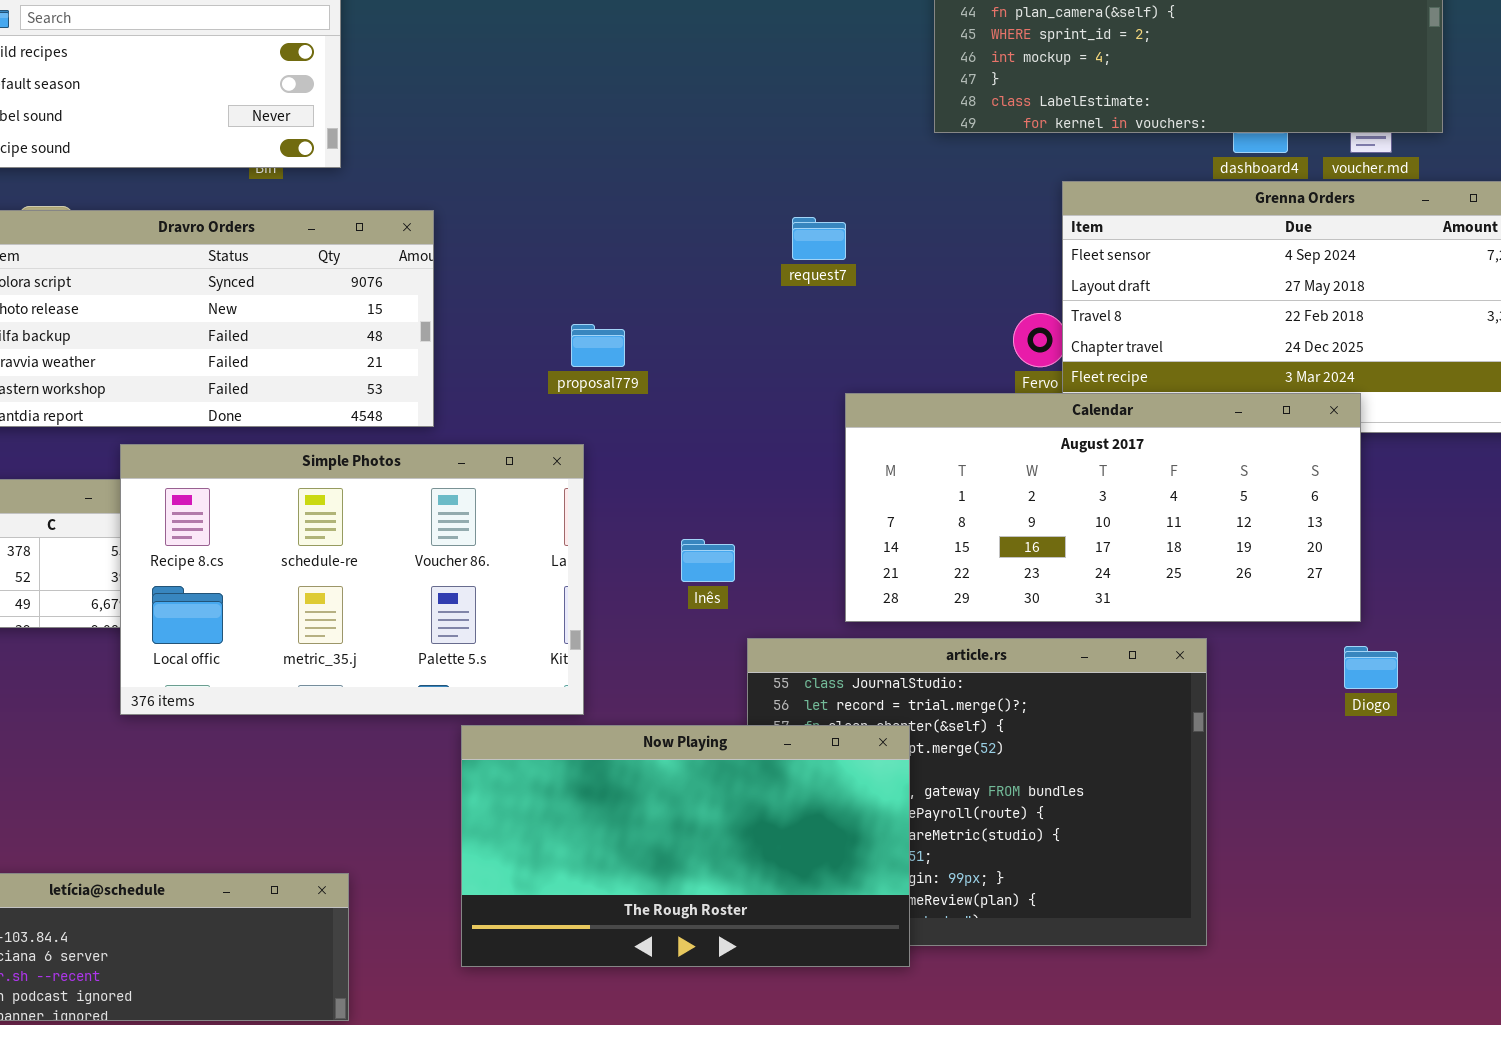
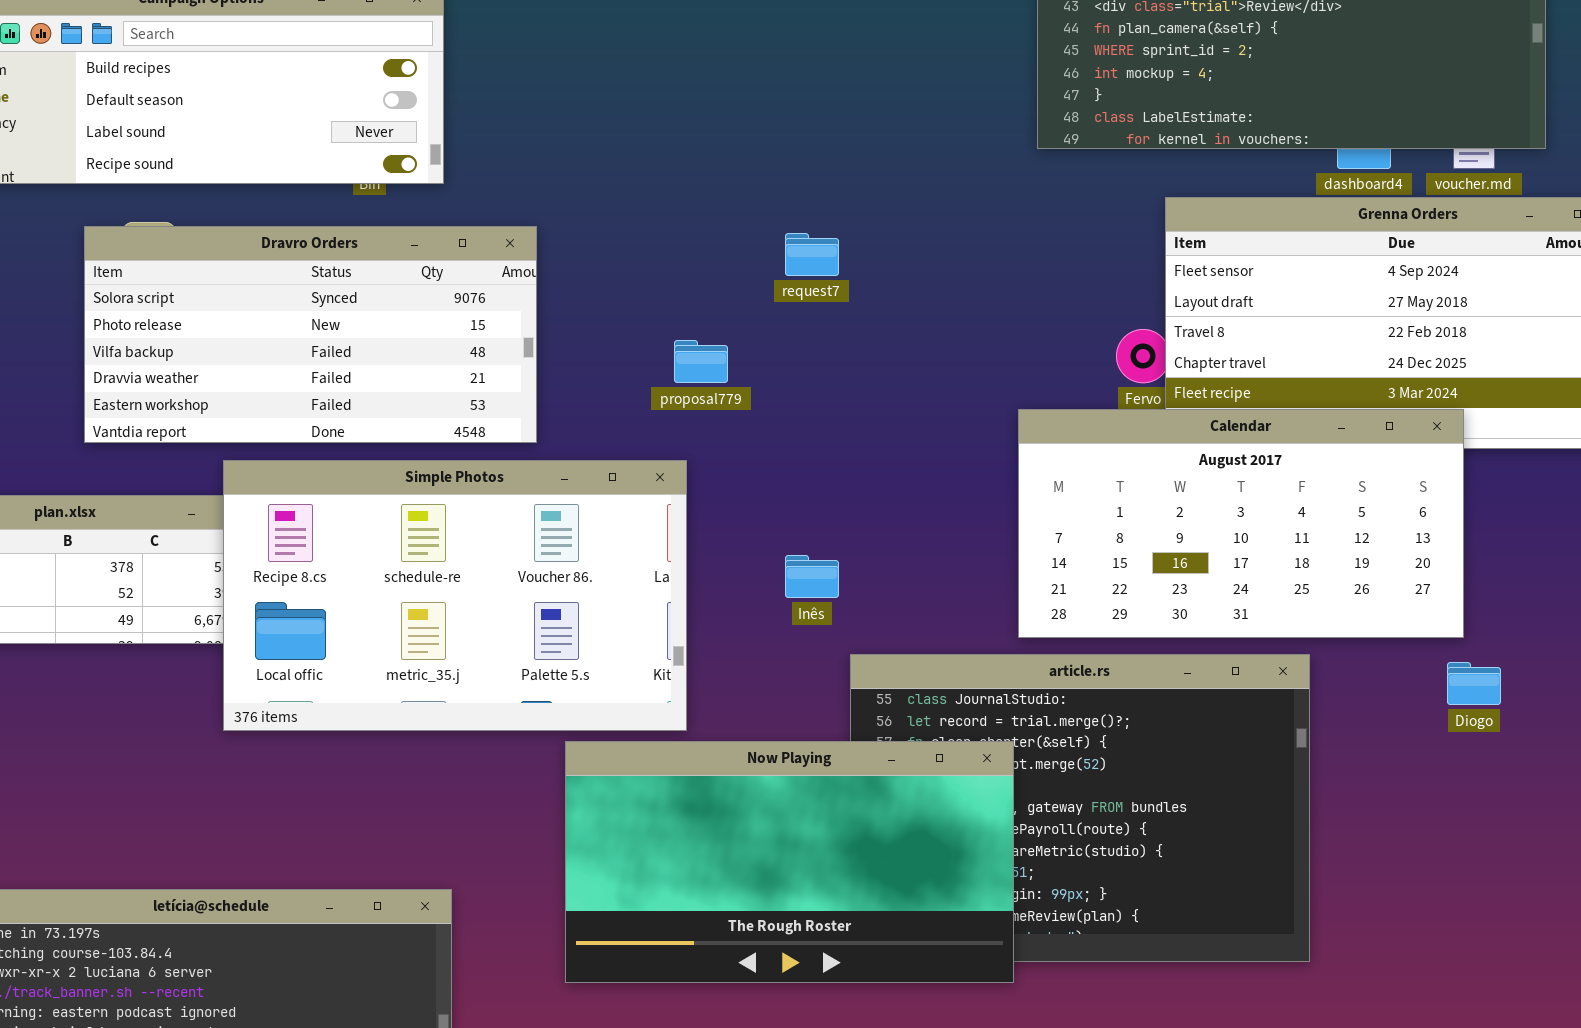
request7: [792,217,846,260] -> [785,233,839,276], moved
Calendar: [845,393,1361,622] -> [1018,409,1464,638], resized

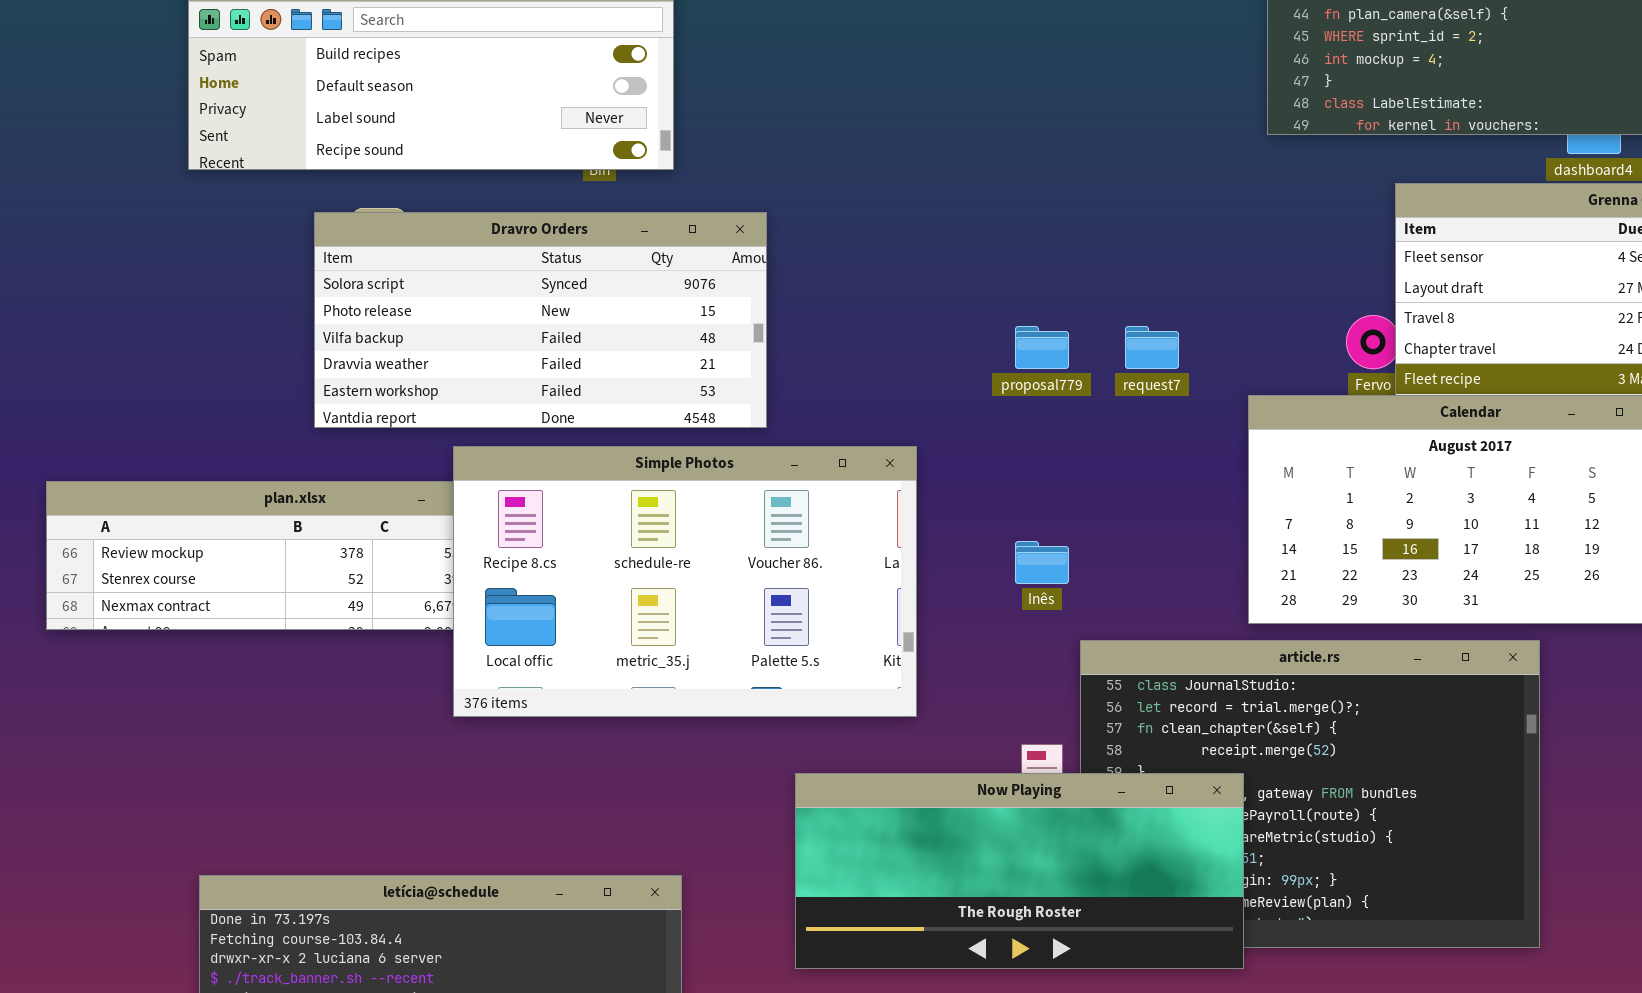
request7: [785,233,839,276] -> [1125,326,1179,369], moved
proposal779: [674,340,728,383] -> [1015,326,1069,369], moved
Now Playing: [565,741,1014,983] -> [795,773,1244,969], resized

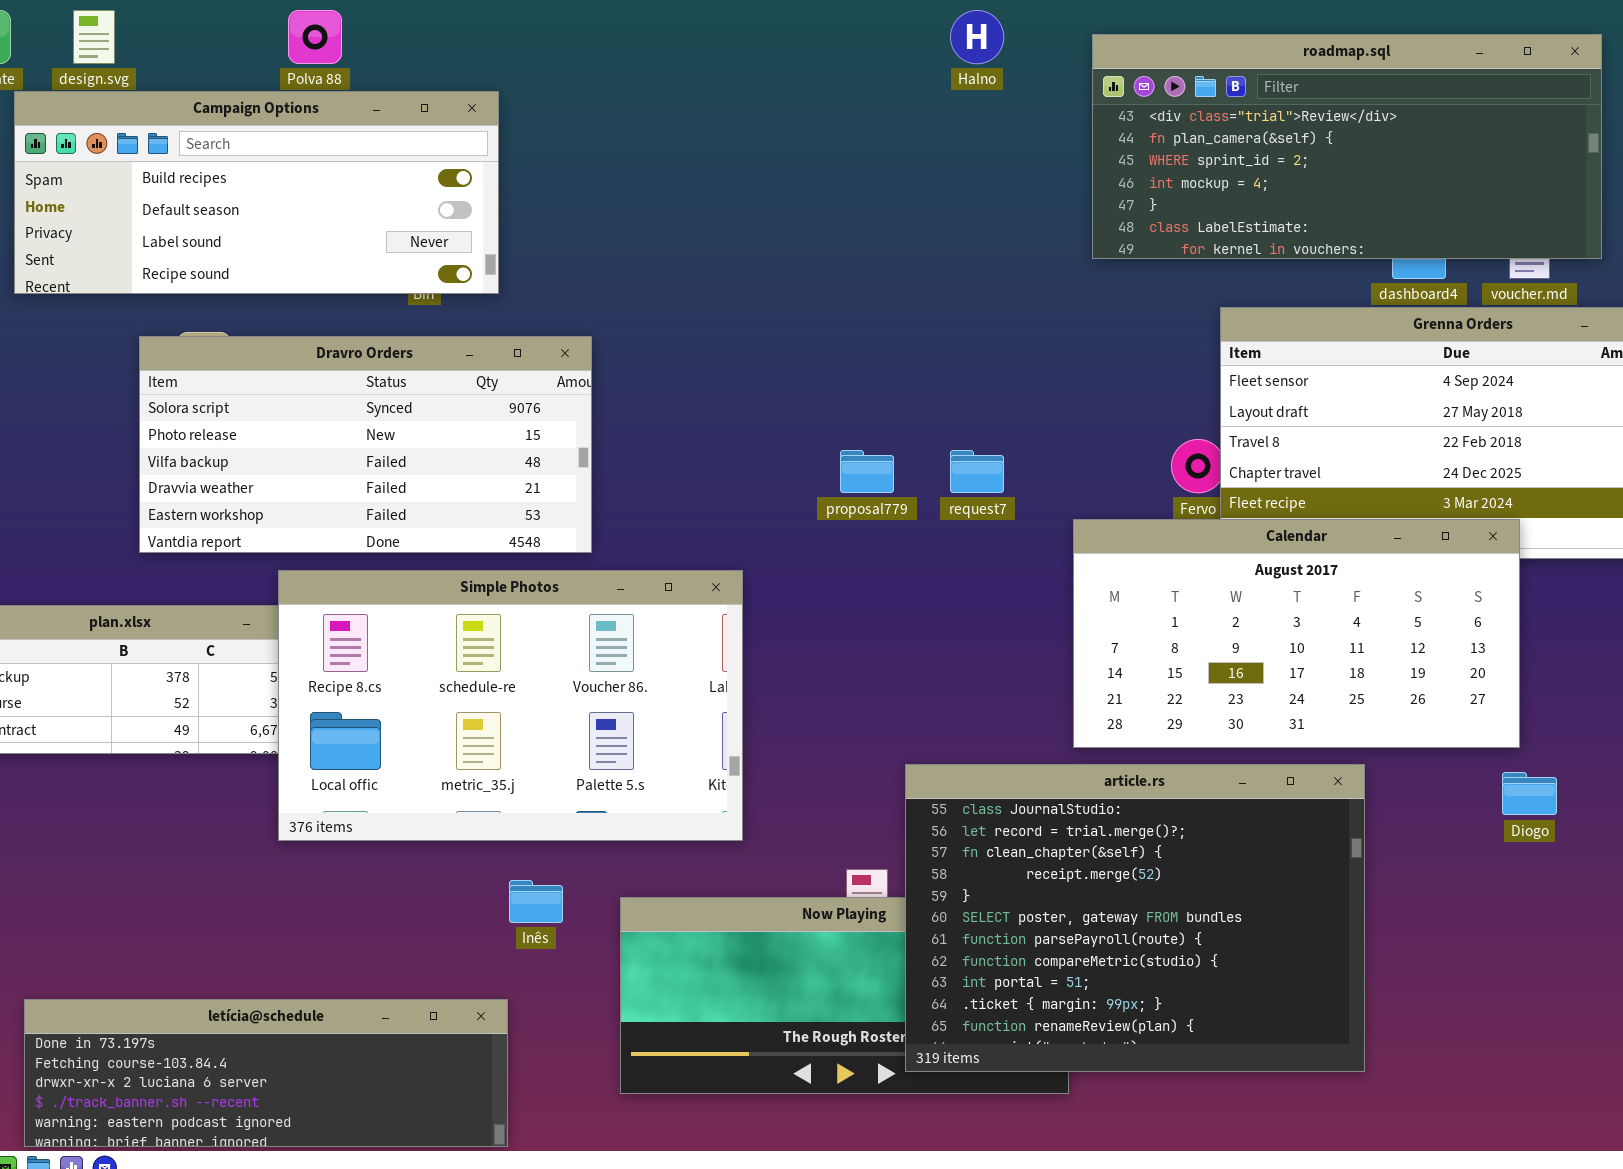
Inês: [1015,541,1069,584] -> [509,880,563,923], moved
article.rs: [1080,640,1540,948] -> [905,764,1365,1072], raised

